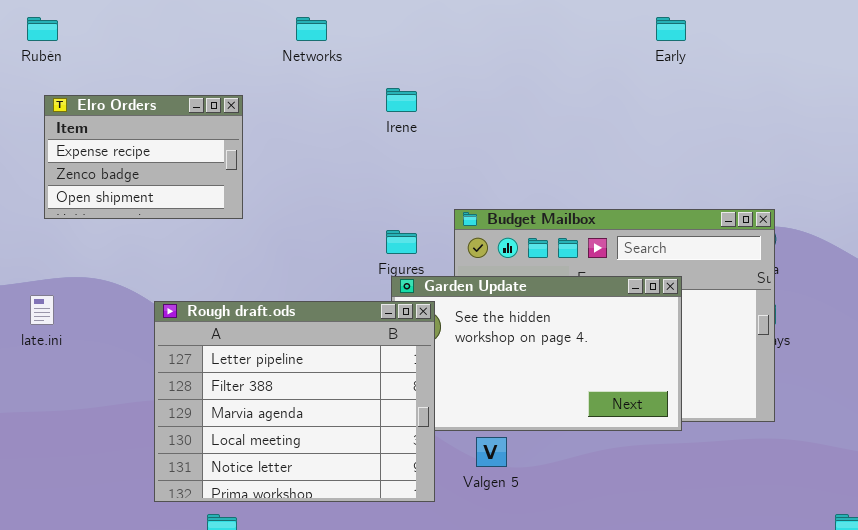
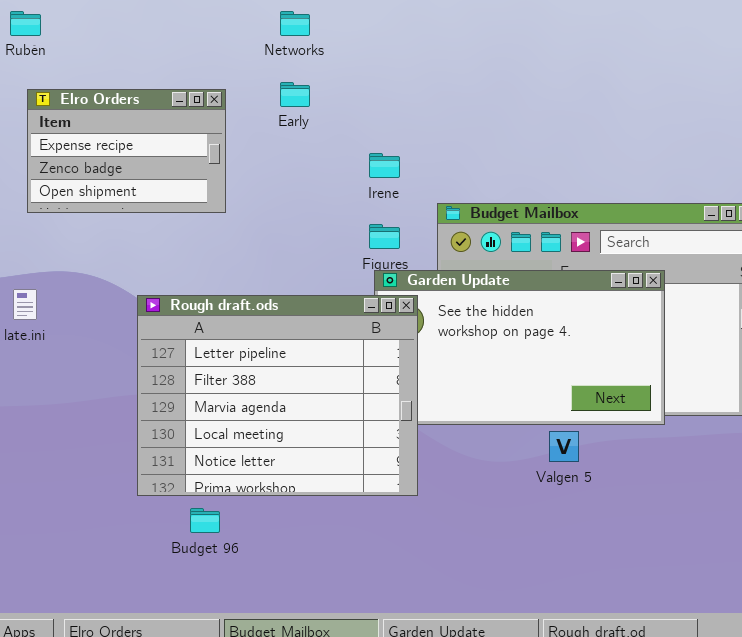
Early: [656,17,686,41] -> [280,82,310,107], moved
Irene: [386,88,417,112] -> [369,153,400,178], moved
Valgen 5: [476,437,507,467] -> [549,431,579,462], moved

